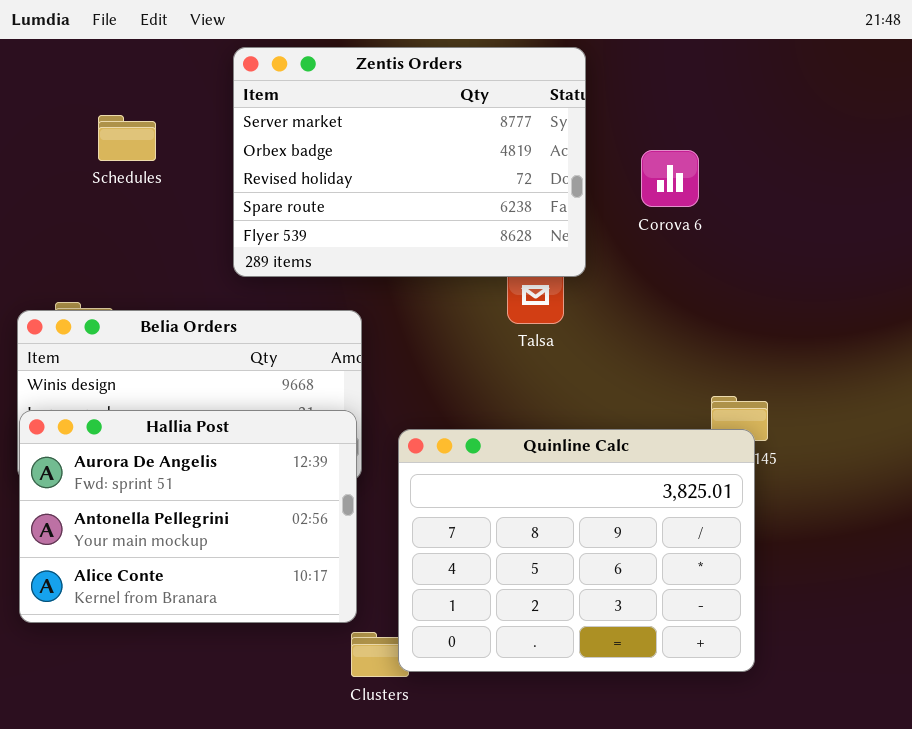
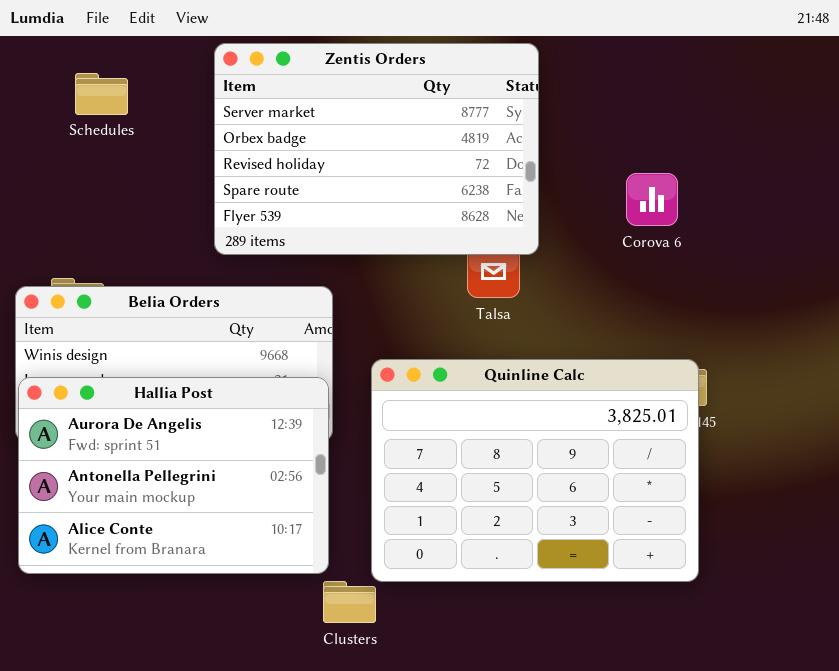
Schedules: [98,115,156,161] -> [75,73,128,115], moved
Corova 6: [641,150,699,207] -> [626,173,678,226], moved
Quinline Calc: [398,429,755,672] -> [371,359,699,582], moved

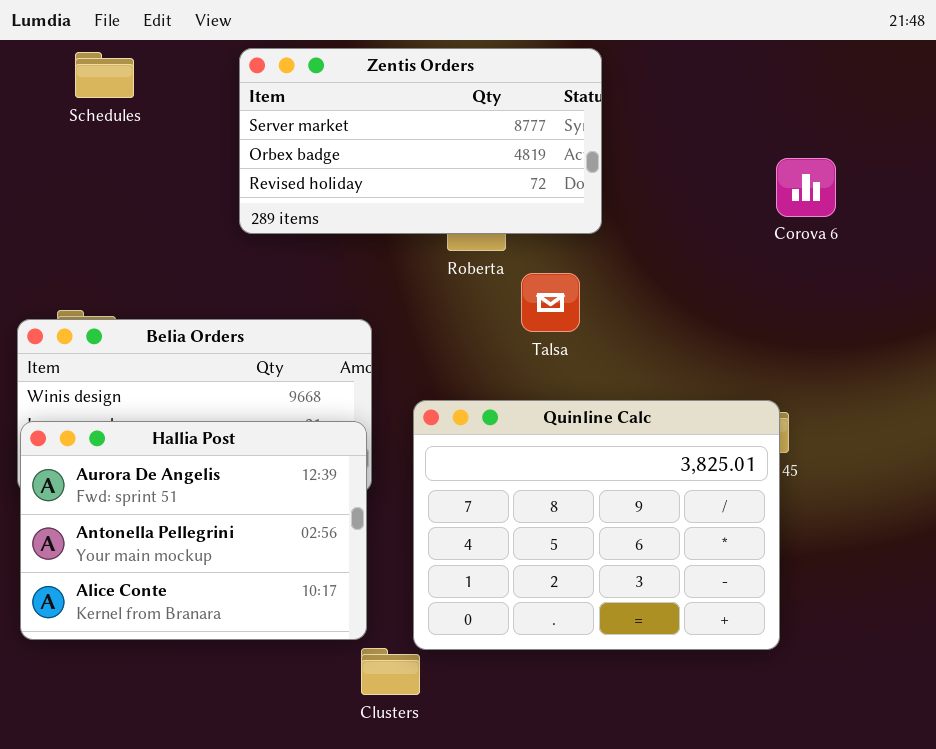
Zentis Orders: [214,43,539,255] -> [239,48,602,234], resized
Schedules: [75,73,128,115] -> [75,52,134,98], moved
Corova 6: [626,173,678,226] -> [776,158,836,217], moved

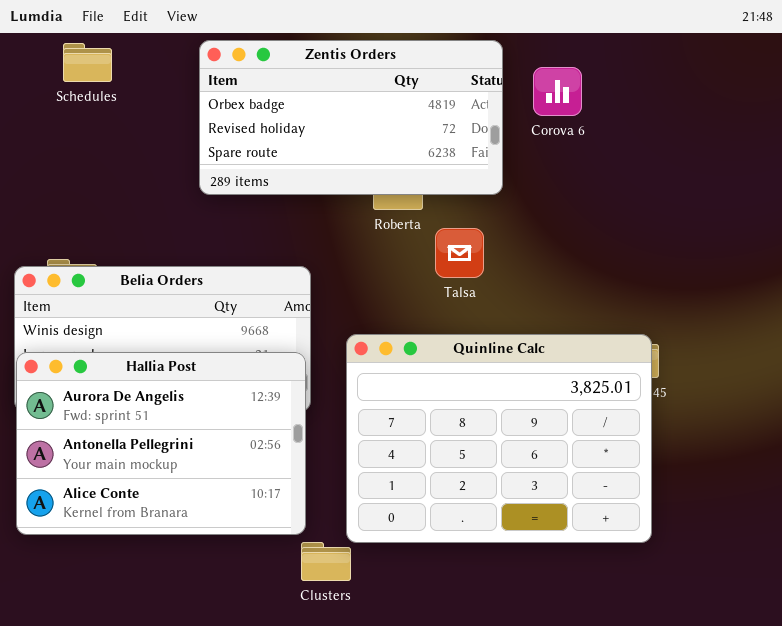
Zentis Orders: [239,48,602,234] -> [199,40,503,195], scrolled down 1 row
Corova 6: [776,158,836,217] -> [533,67,582,116], moved

